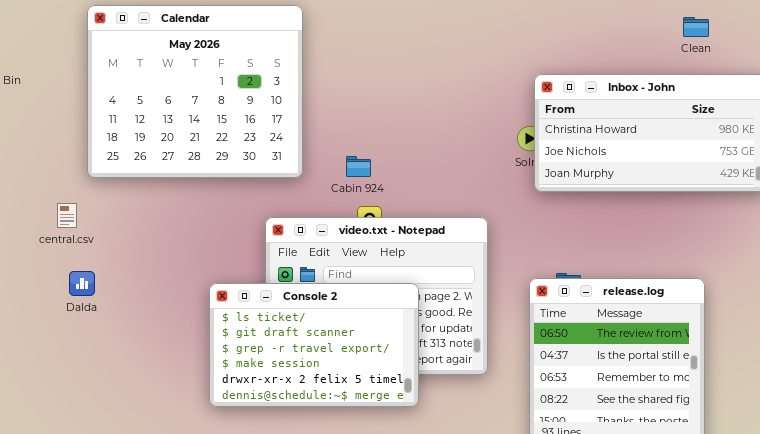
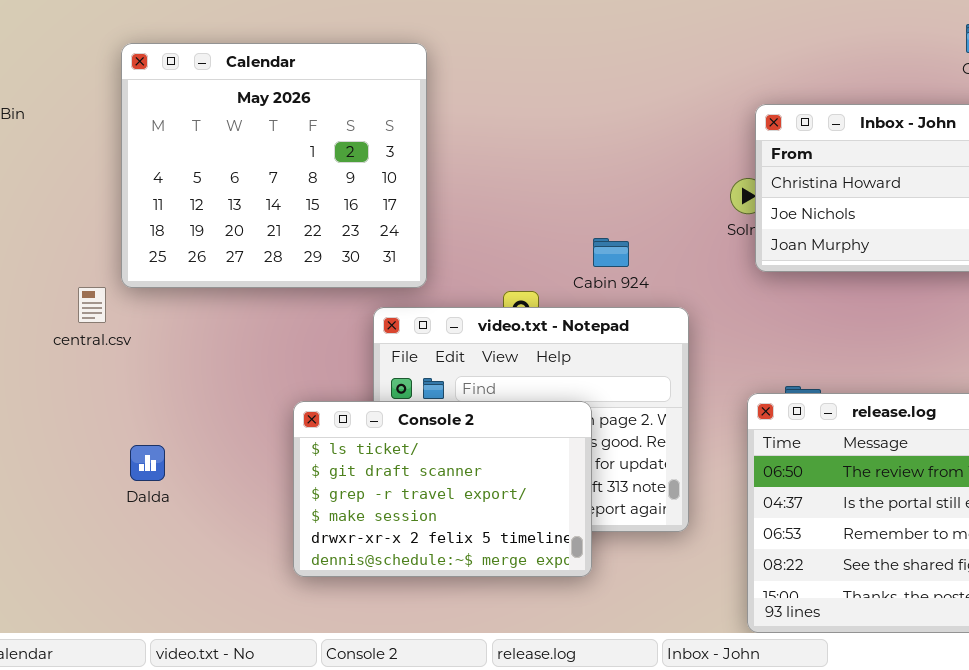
Calendar: [87,5,303,178] -> [121,43,427,288], moved
Cabin 924: [346,156,371,177] -> [593,238,629,267], moved
Dalda: [69,271,95,296] -> [130,445,165,481], moved

